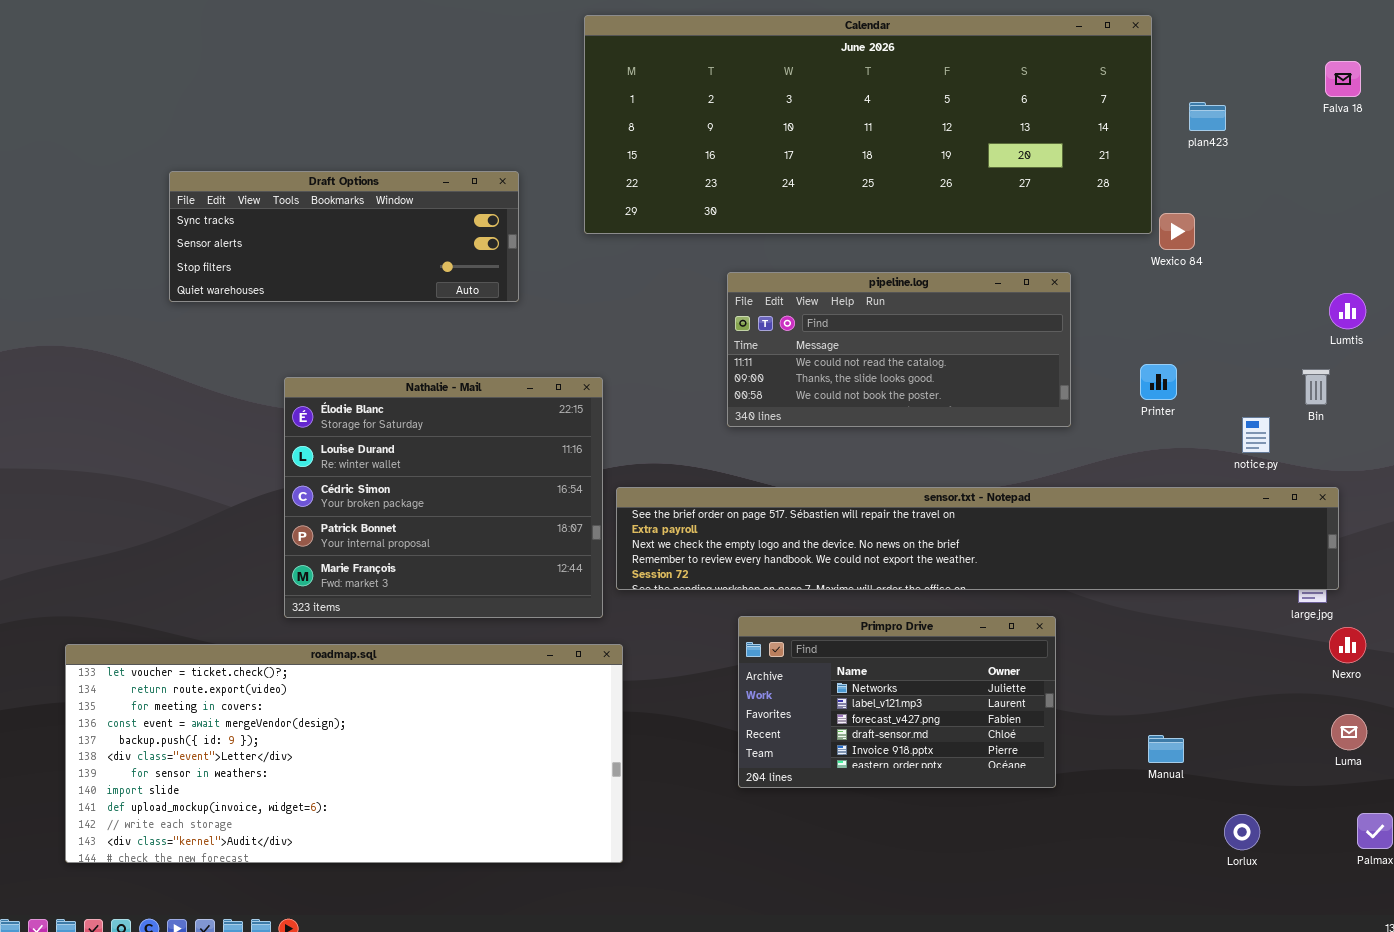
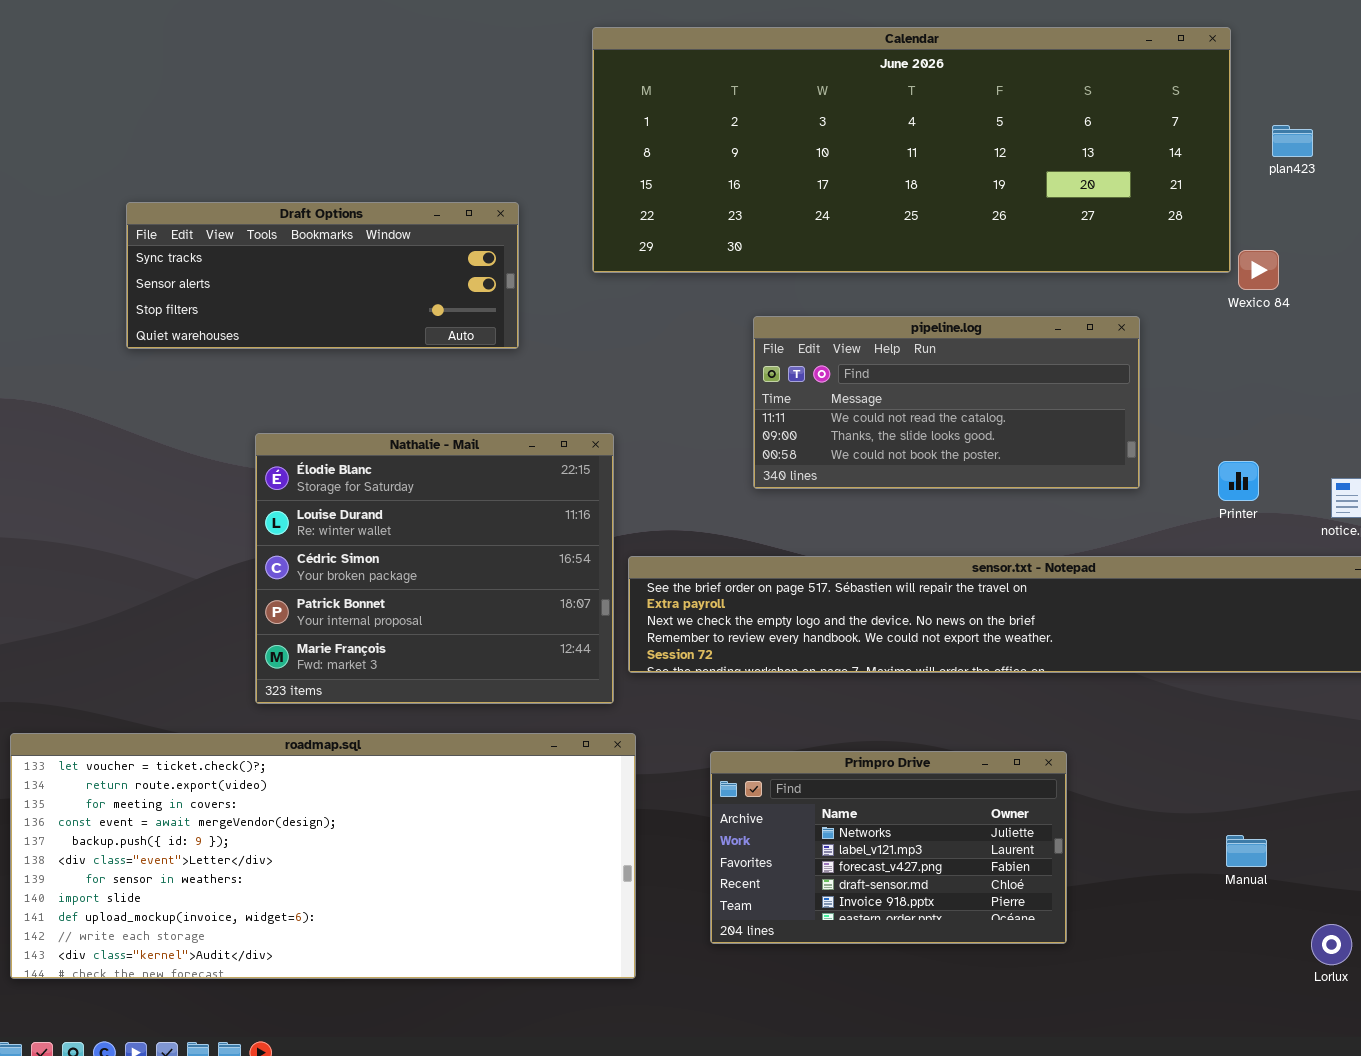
Printer: [1140,364,1177,400] -> [1218,461,1259,501], moved
Primpro Drive: [738,616,1056,788] -> [710,751,1067,944], moved

